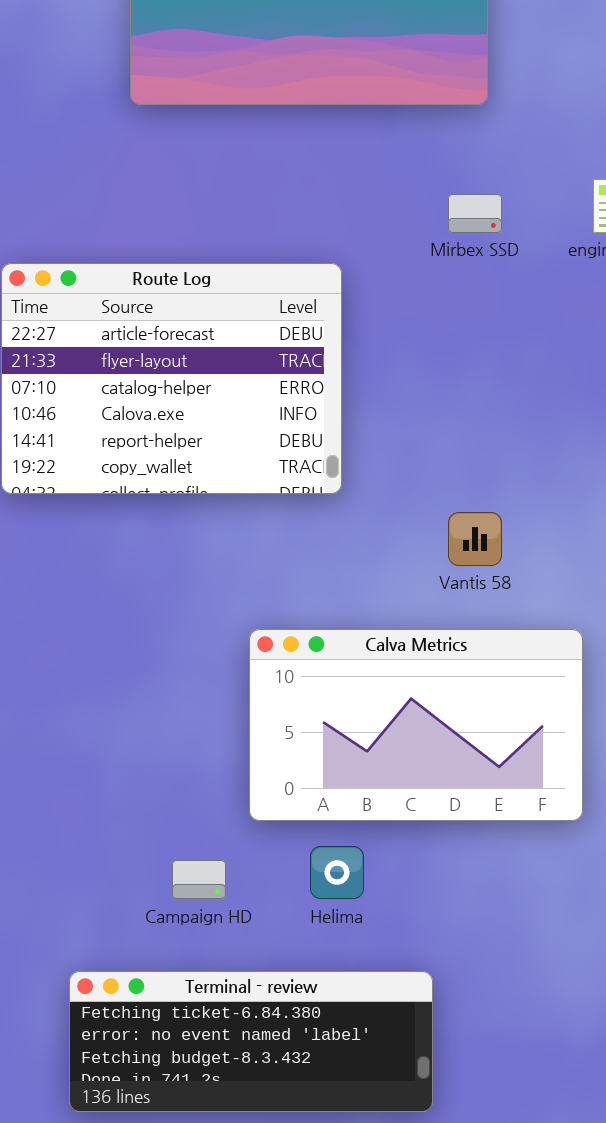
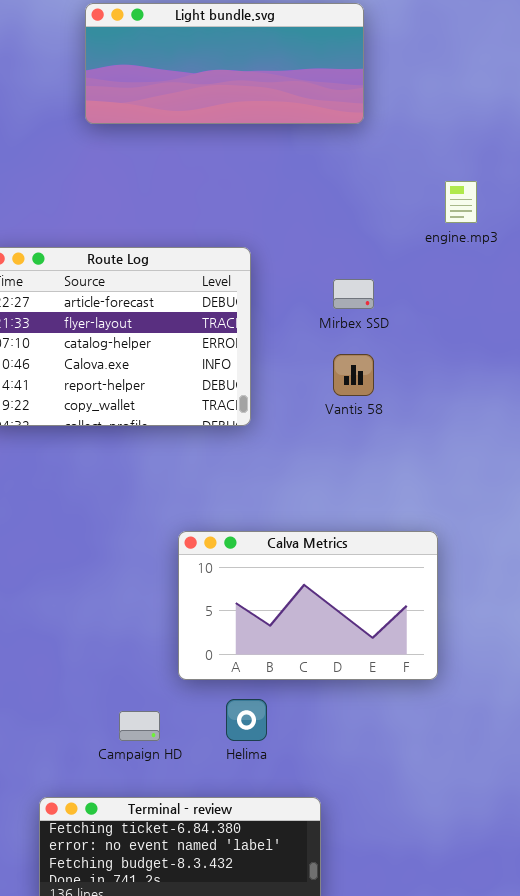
Mirbex SSD: [448,194,502,233] -> [333,279,374,309], moved
Vantis 58: [448,512,502,566] -> [333,354,374,396], moved

